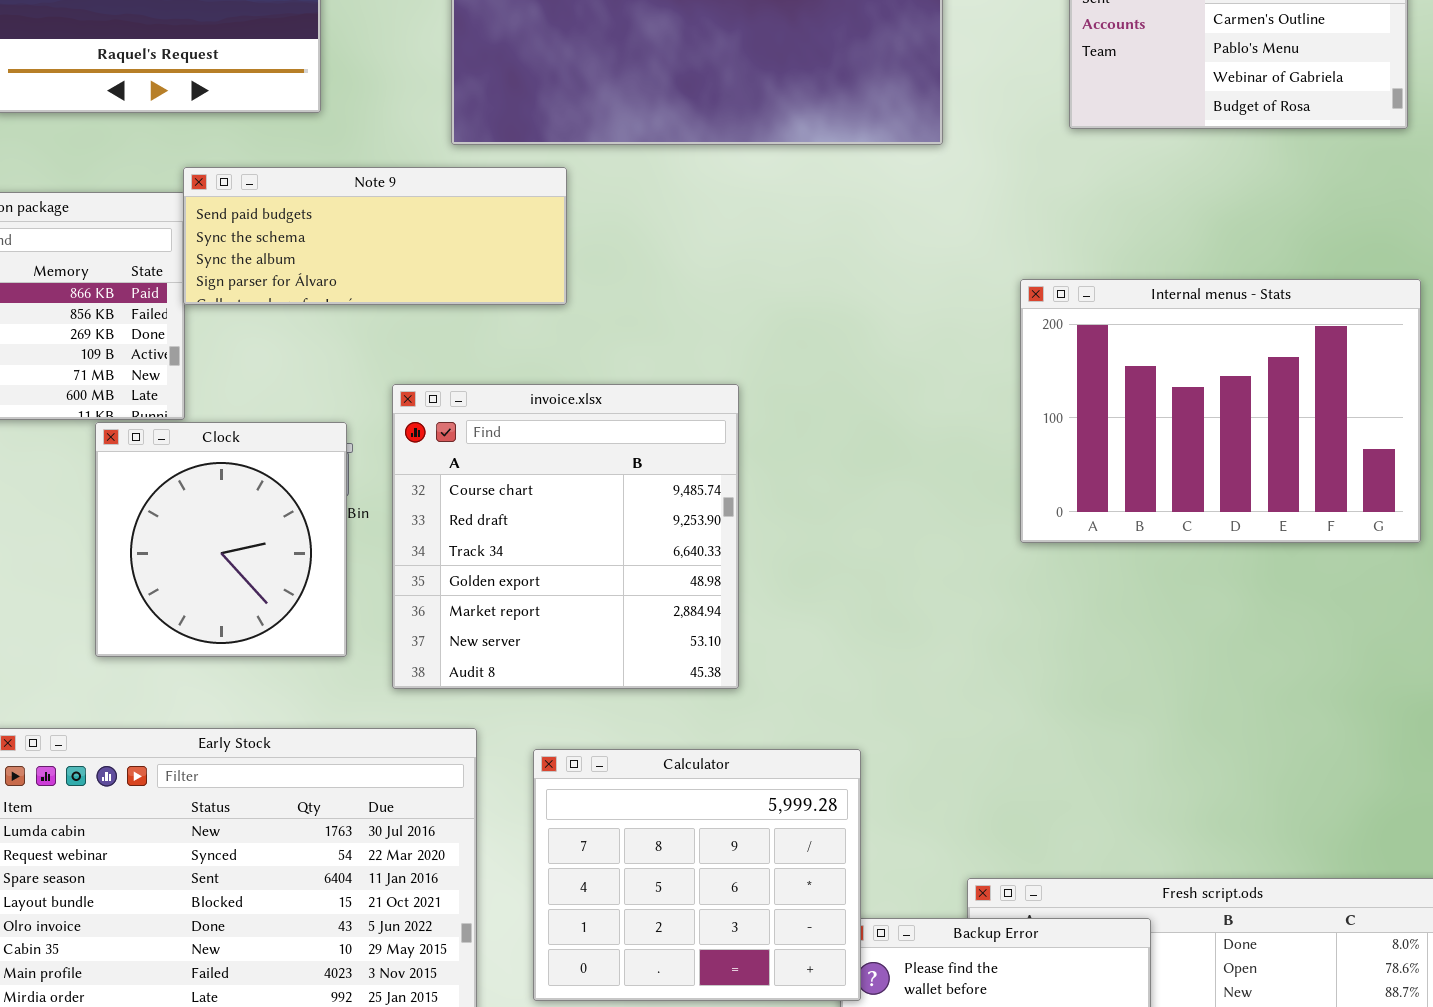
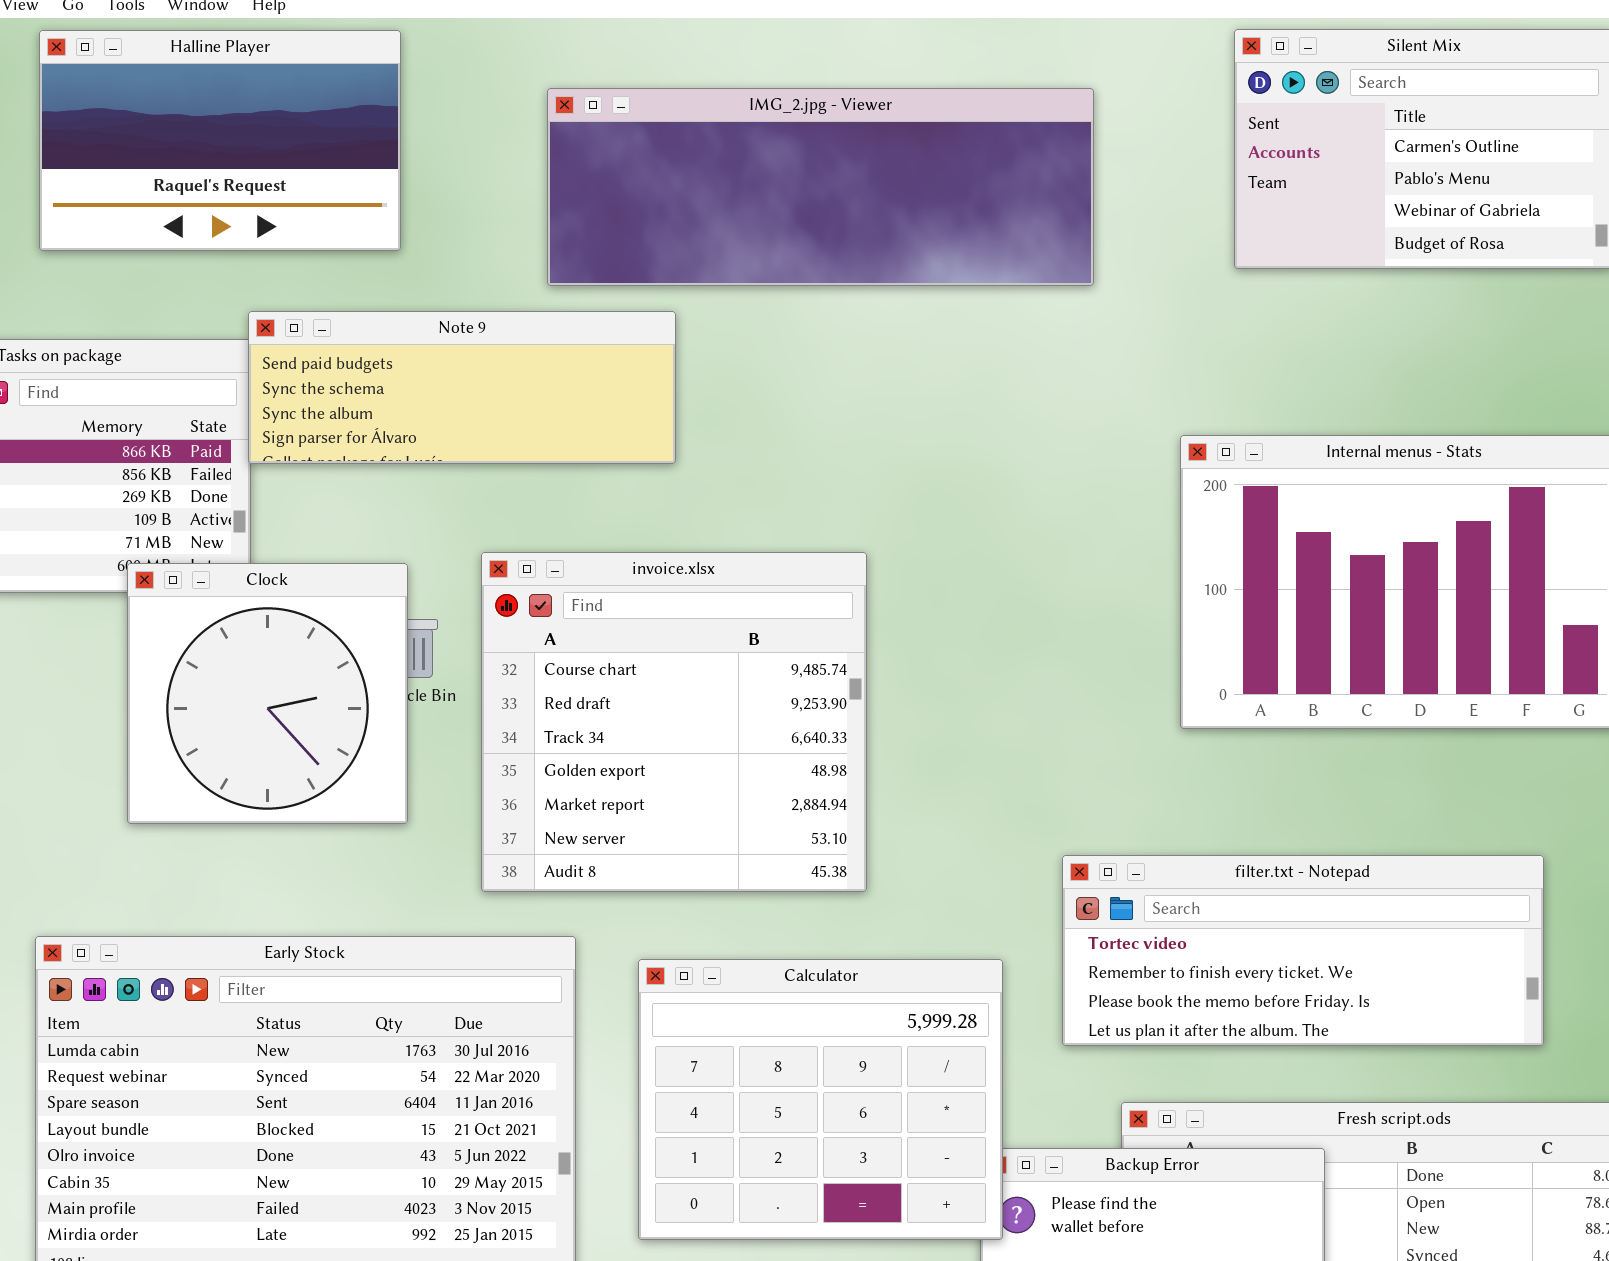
Clock: [95,422,347,657] -> [127,563,408,824], moved
filter.txt - Notepad: none -> [1062,855,1544,1046], opened

